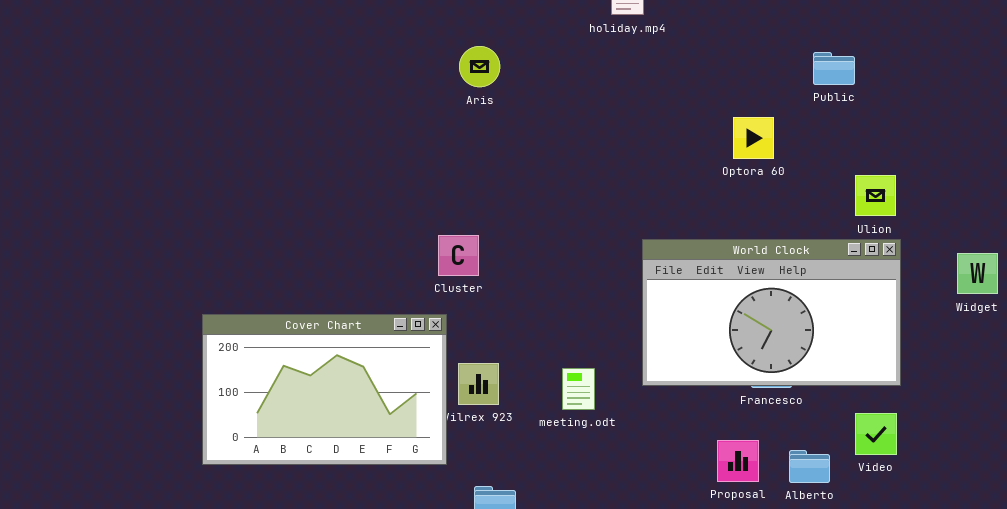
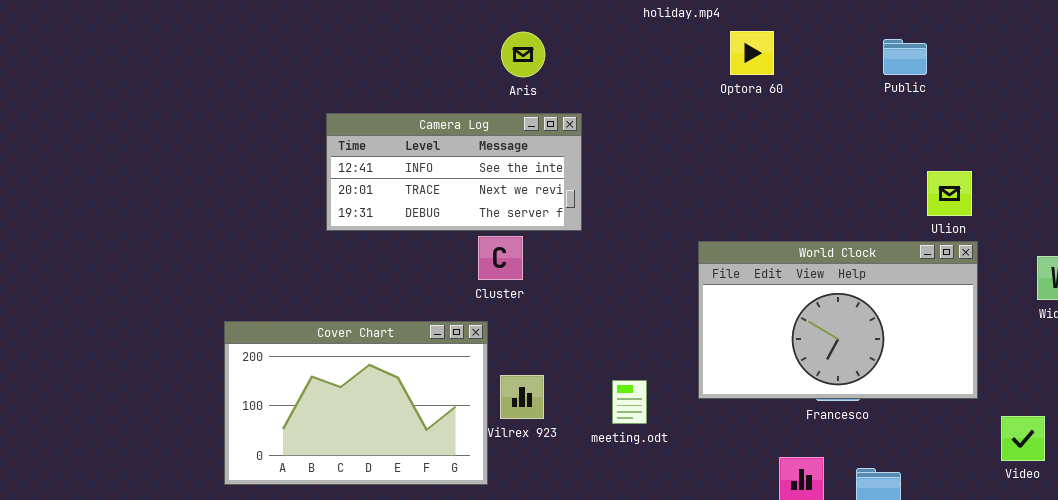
Optora 60: [733,117,774,159] -> [730,31,774,75], moved
Camera Log: none -> [326,113,582,231], opened
Video: [855,413,897,455] -> [1001,416,1045,461], moved

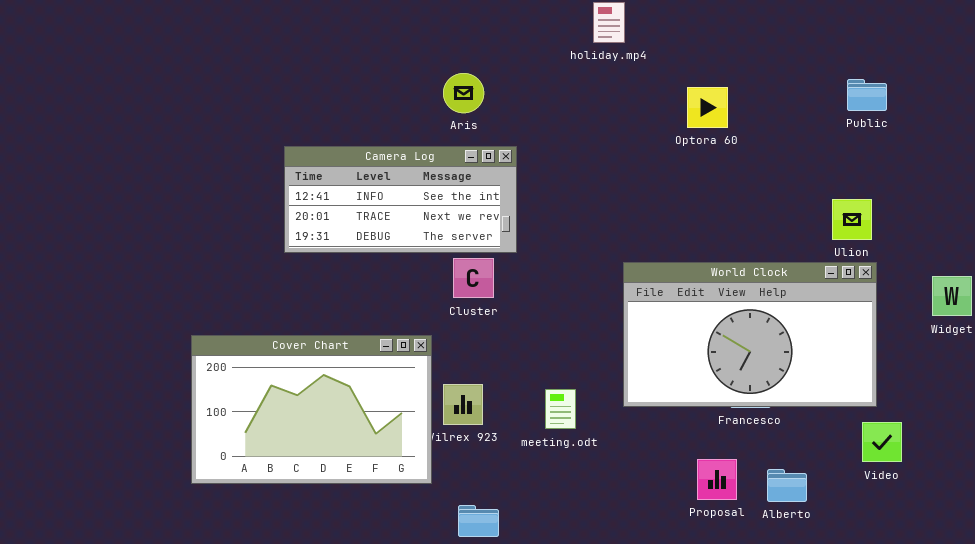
Optora 60: [730,31,774,75] -> [687,87,728,128], moved
Public: [883,39,927,75] -> [847,79,887,111], moved
Cluster: [478,236,523,280] -> [453,258,494,298], moved
Video: [1001,416,1045,461] -> [862,422,902,462], moved

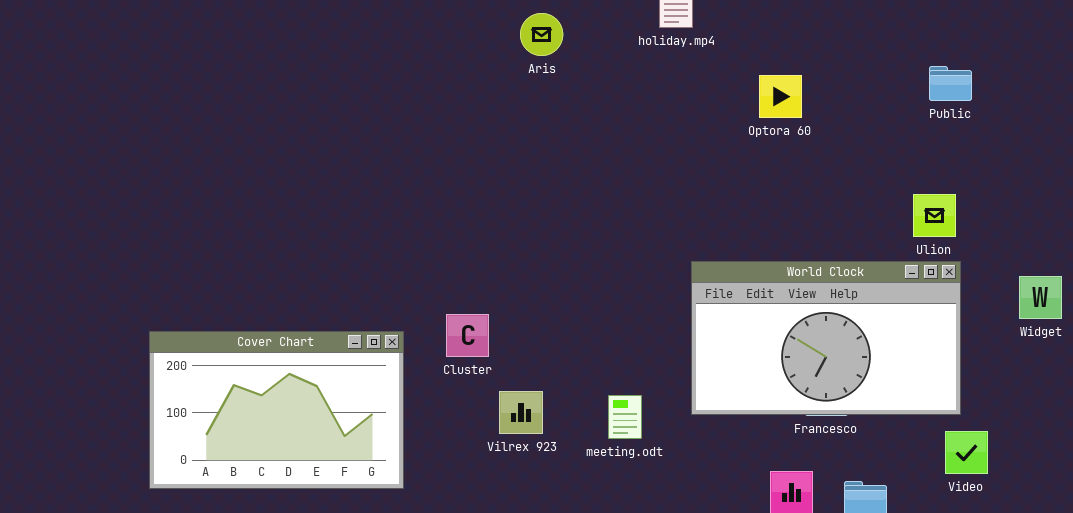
Aris: [443,73,484,113] -> [520,13,563,56], moved
Camera Log: [284,146,517,253] -> none, closed
Cluster: [453,258,494,298] -> [446,314,489,357], moved
Cover Chart: [191,335,432,484] -> [149,331,404,489], moved

